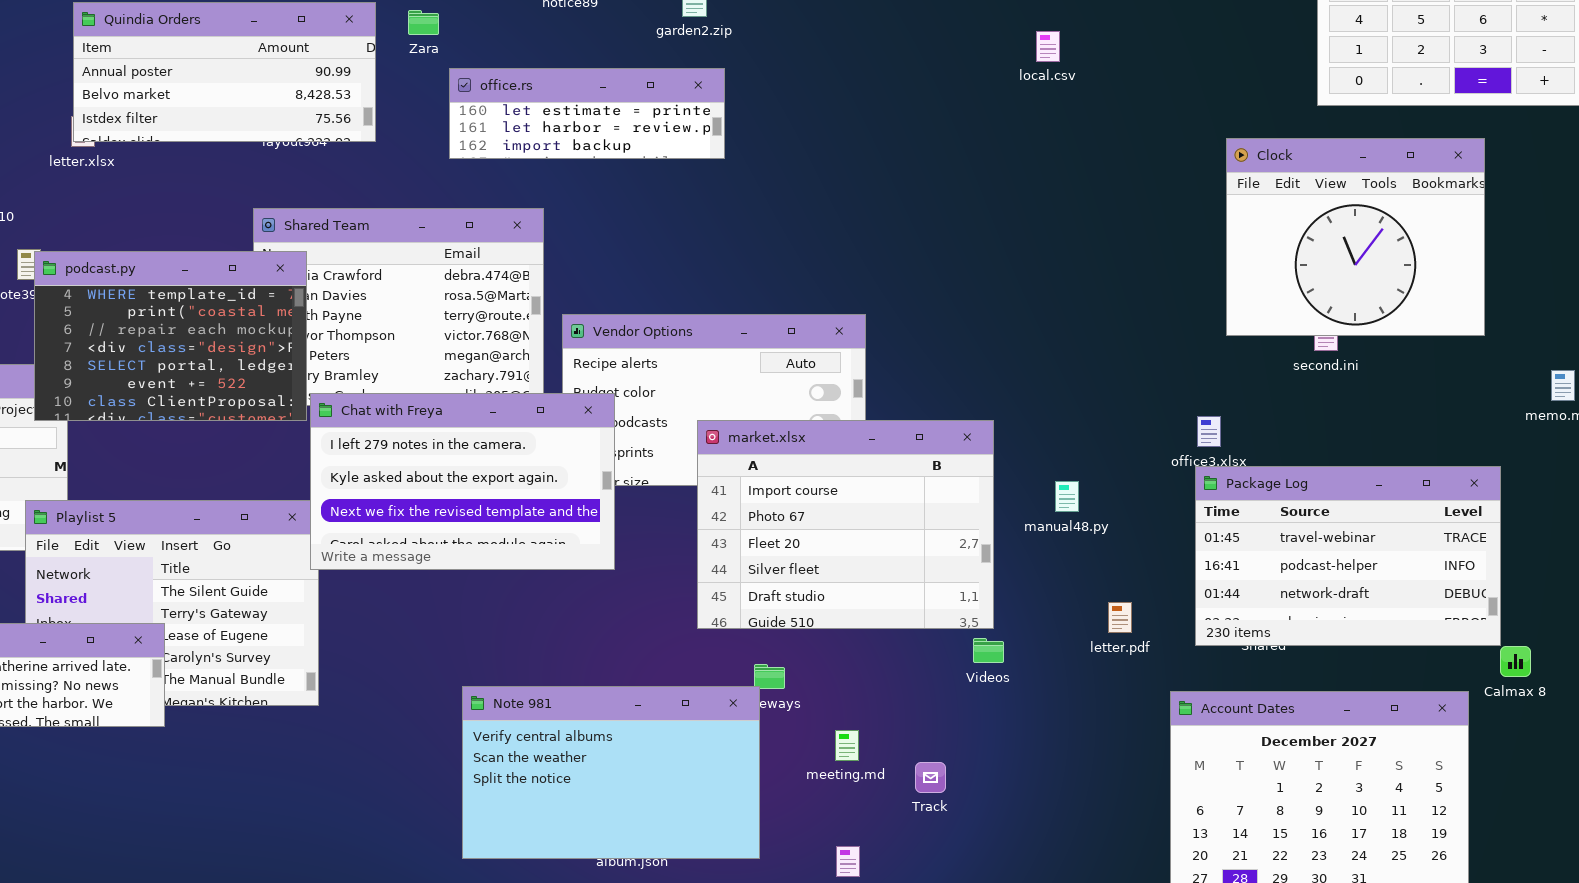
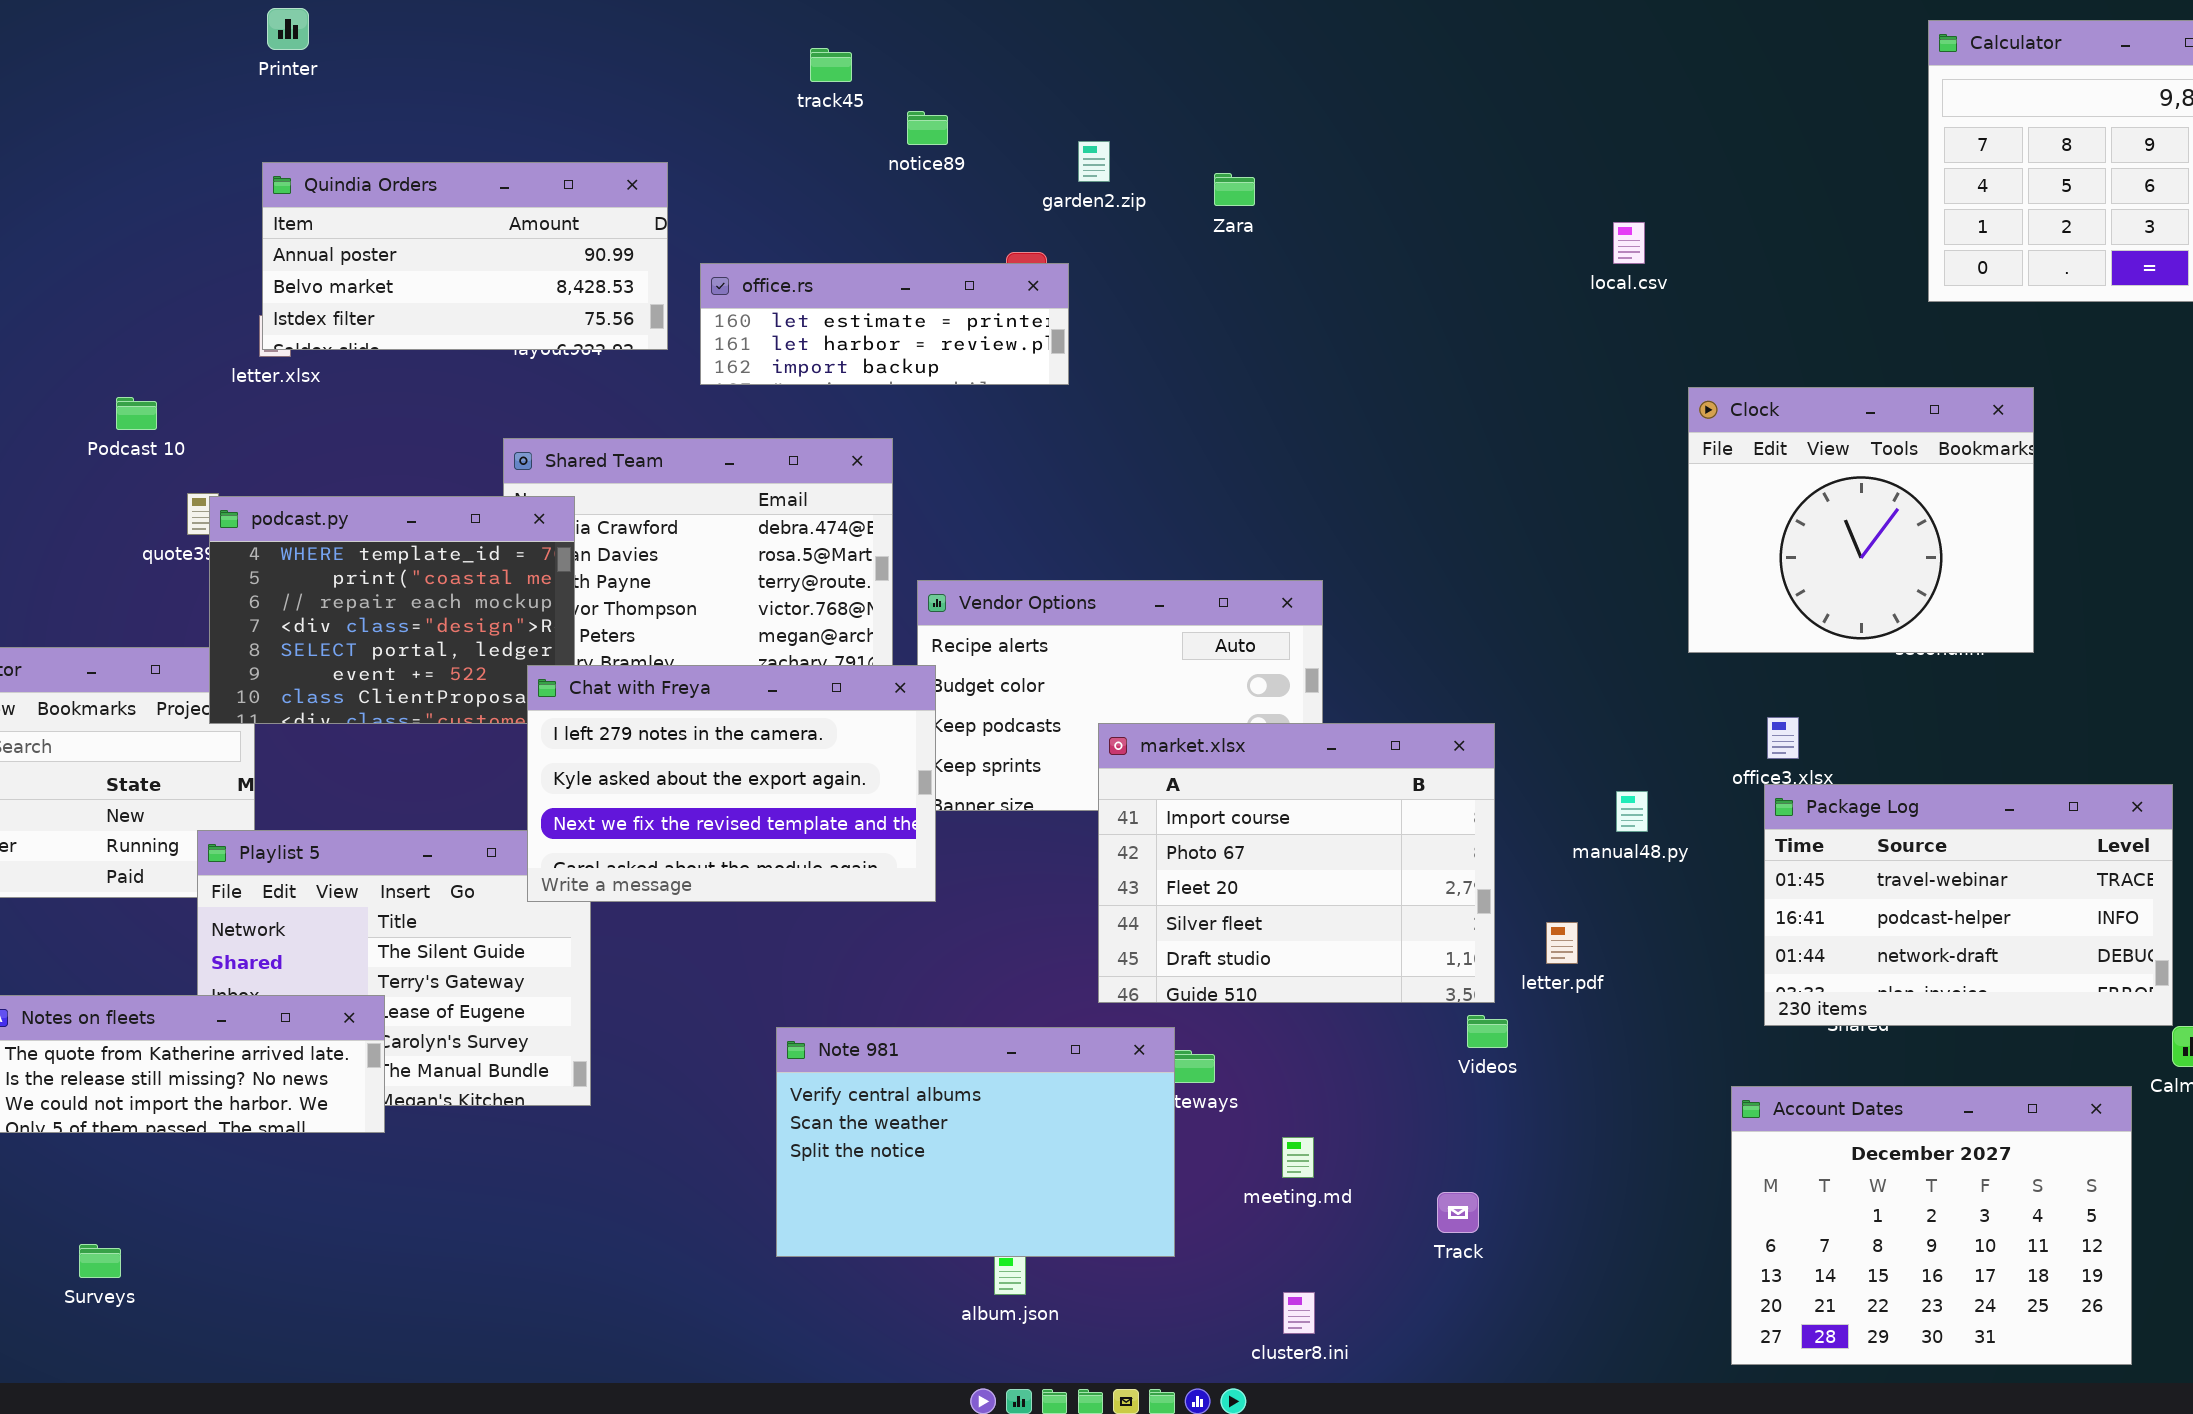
Zara: [408,10,439,35] -> [1214,173,1255,206], moved
local.csv: [1036,31,1060,62] -> [1613,222,1645,264], moved
office.rs: [449,68,725,159] -> [700,263,1069,385], moved
Clock: [1226,138,1485,336] -> [1688,387,2034,653], moved
Chat with Freya: [310,393,615,570] -> [527,665,936,902], moved
manual48.py: [1055,481,1079,512] -> [1616,791,1648,832], moved
letter.pdf: [1108,602,1132,633] -> [1546,922,1578,964], moved
Note 981: [462,686,760,859] -> [776,1027,1175,1257], moved
Track: [915,762,946,793] -> [1437,1192,1479,1233], moved

